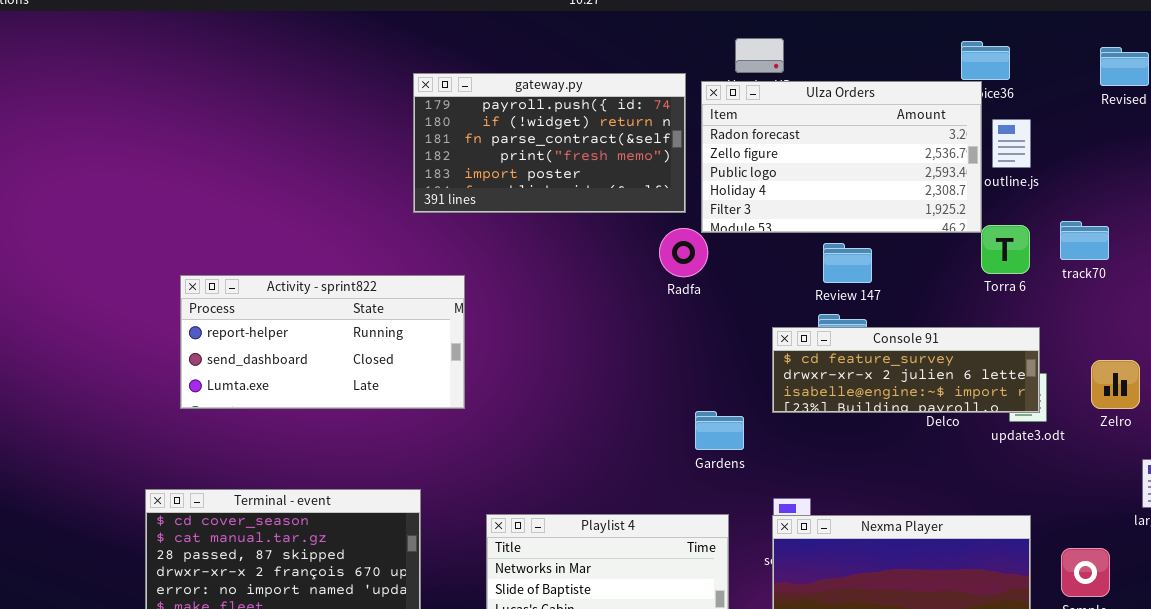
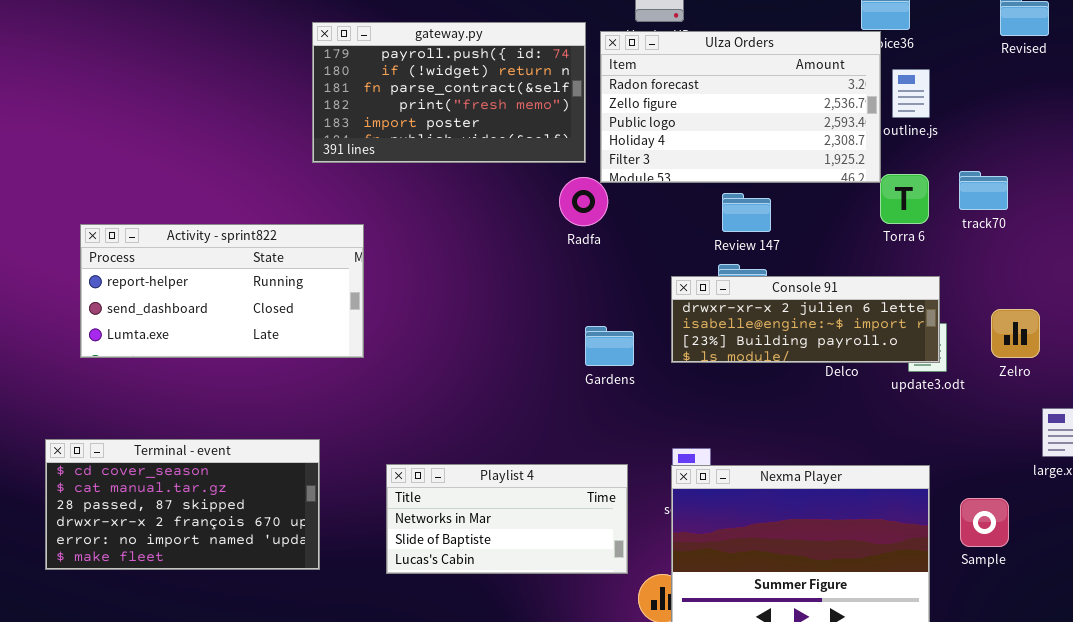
Console 91: [772,327,1040,413] -> [671,276,940,363], scrolled down 1 row
Gardens: [695,411,744,450] -> [585,326,634,366], moved

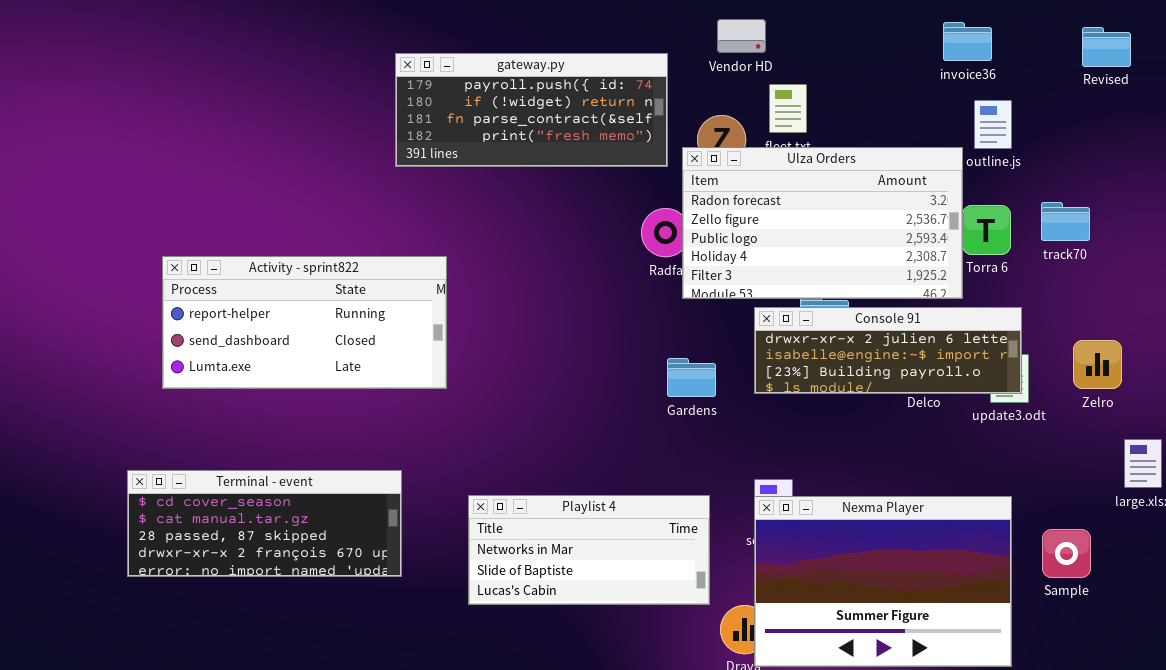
gateway.py: [312,22,586,163] -> [395,53,668,167], resized
Ulza Orders: [600,31,881,183] -> [682,147,963,299], moved
Terminal - event: [45,439,320,570] -> [127,470,402,577], resized

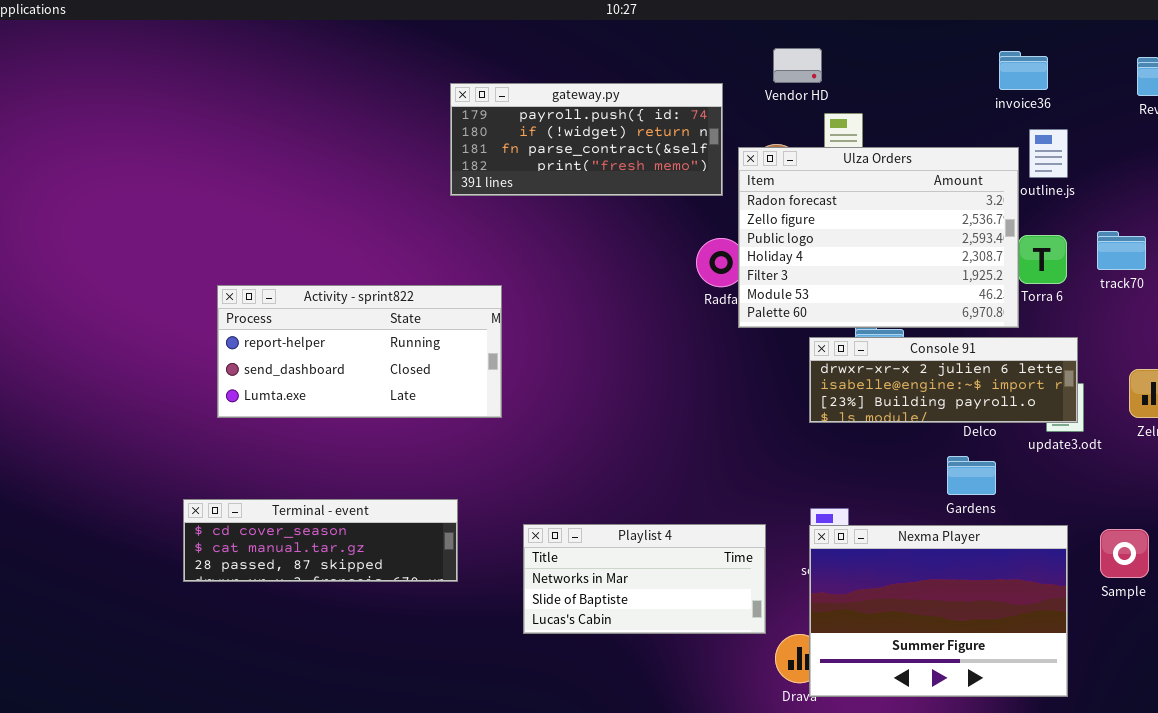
Ulza Orders: [682,147,963,299] -> [738,147,1019,328], resized
Gardens: [667,358,716,397] -> [947,456,996,495], moved
Terminal - event: [127,470,402,577] -> [183,499,458,582], resized
Sample: [1042,529,1091,578] -> [1100,529,1149,578], moved

